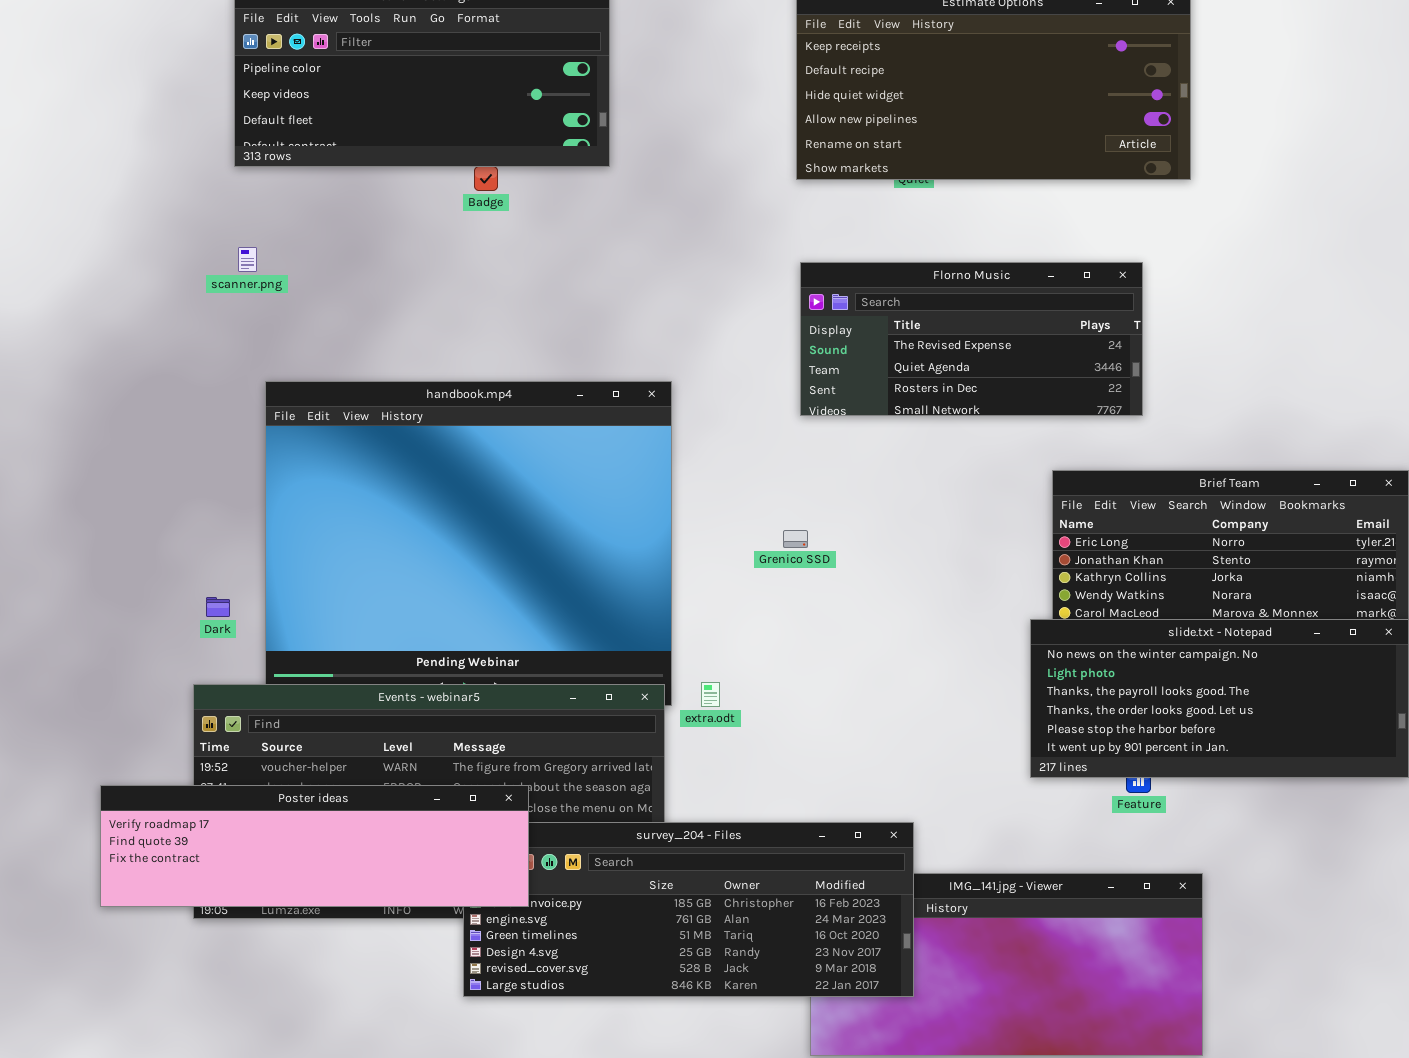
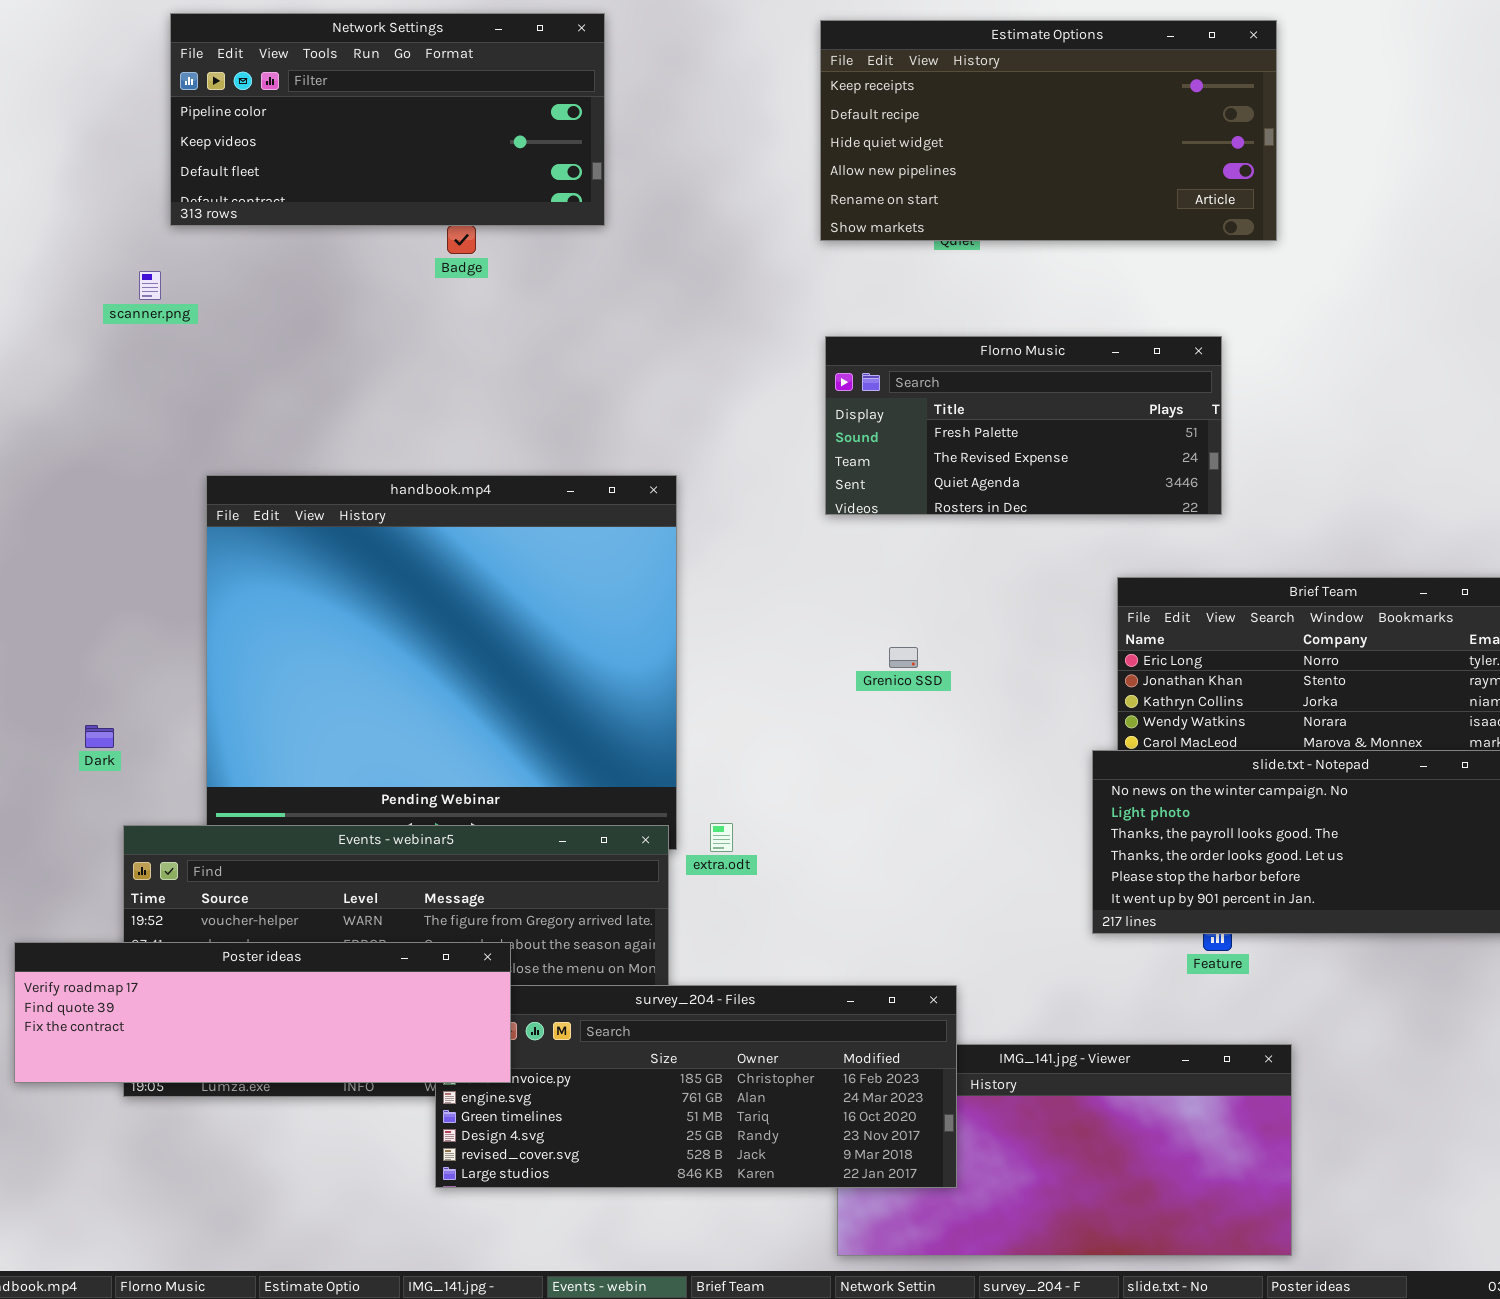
scanner.png: [238,247,257,272] -> [139,271,161,300], moved
Florno Music: [800,262,1143,416] -> [825,336,1222,515], scrolled up 1 row
Grenico SSD: [783,530,808,548] -> [889,647,918,668], moved
Dark: [206,597,230,617] -> [85,725,114,748], moved

